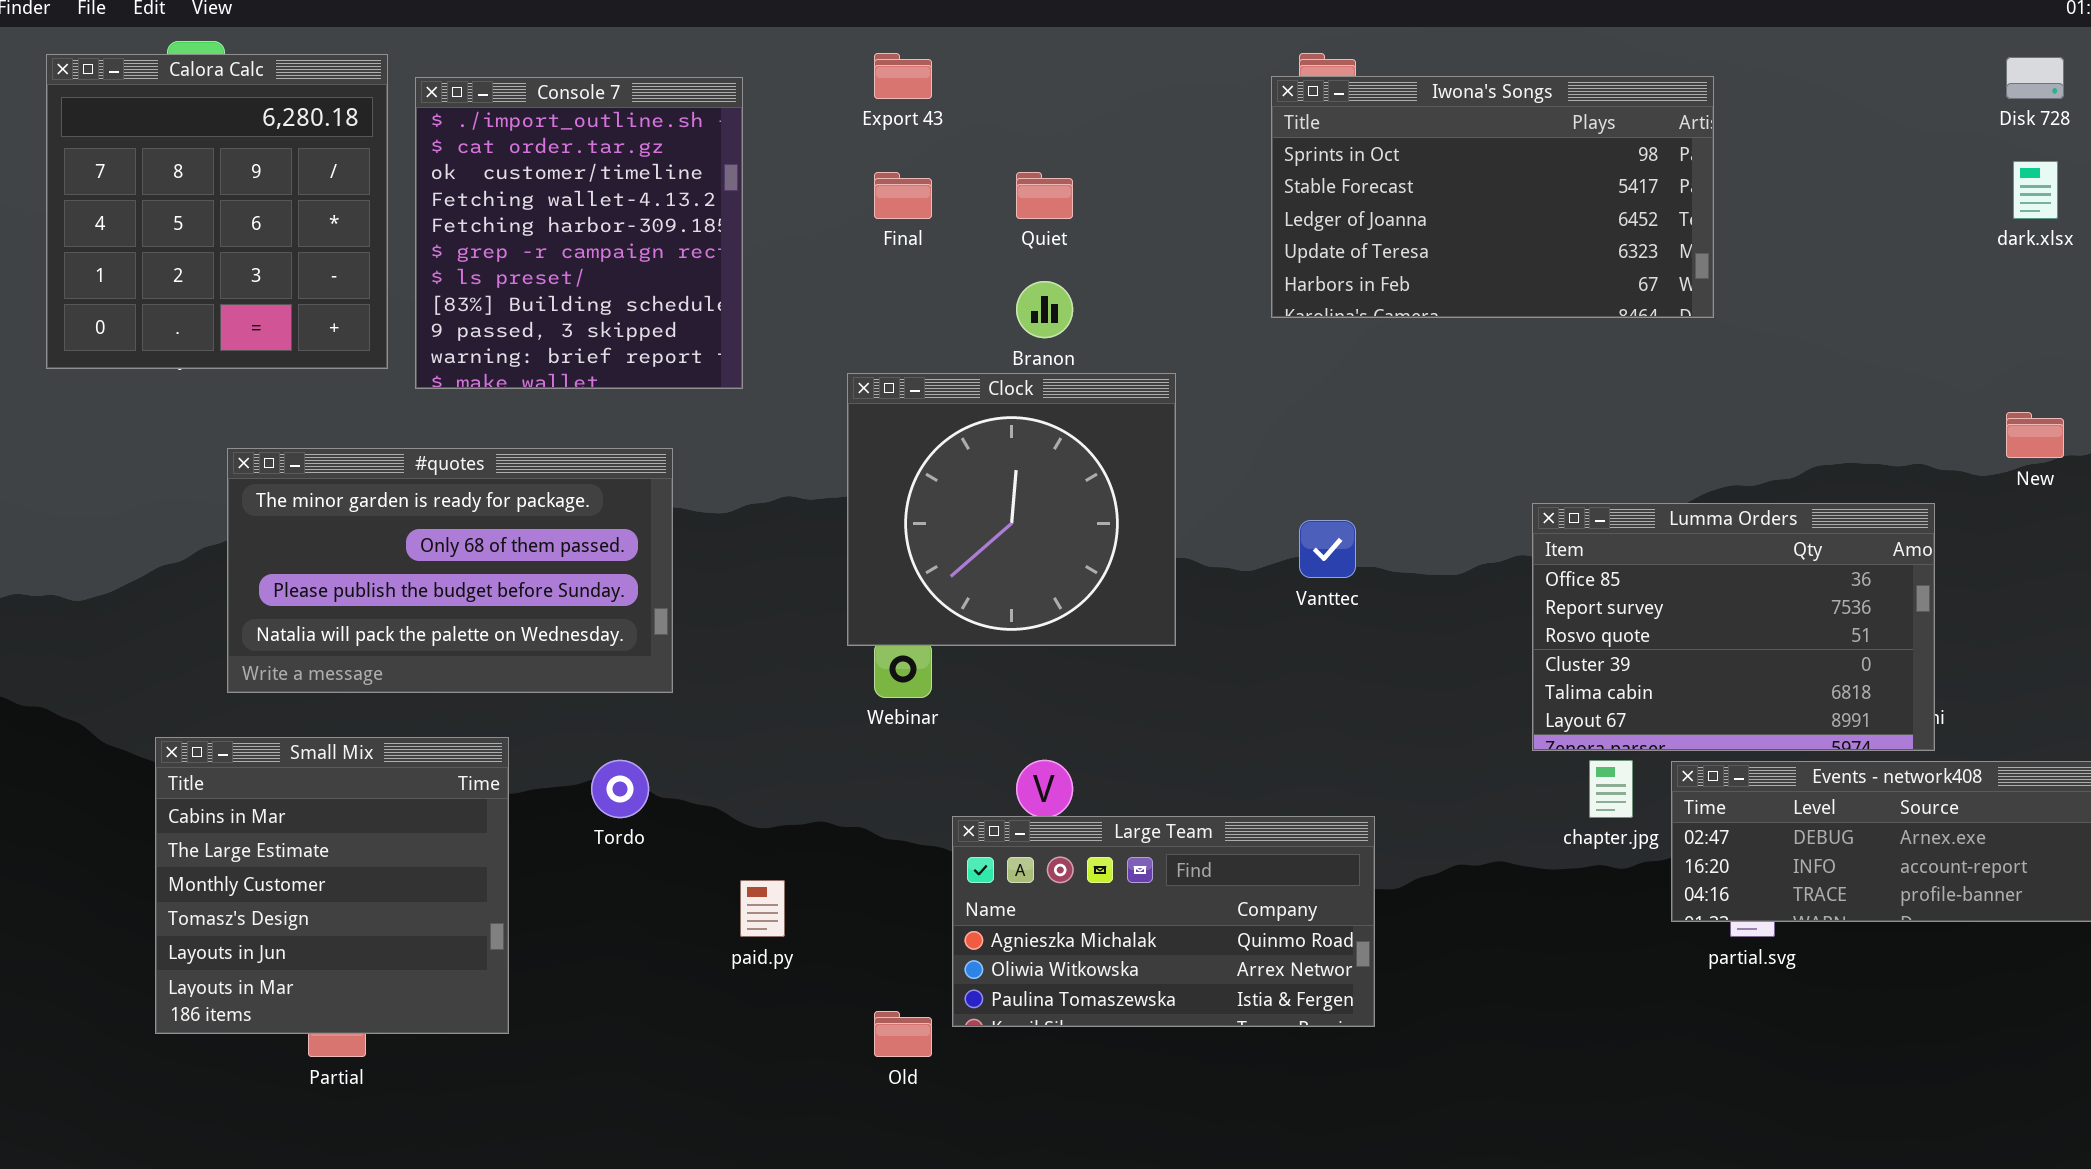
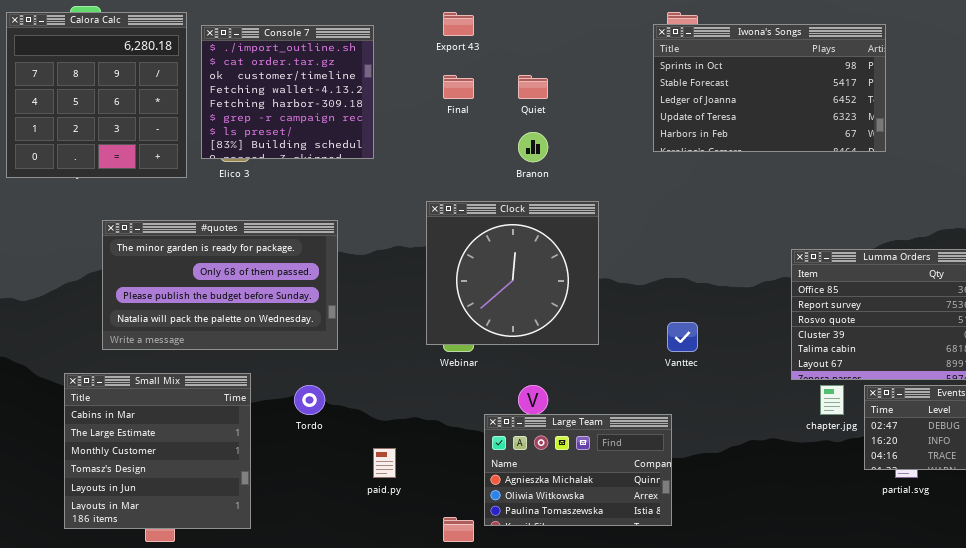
Console 7: [415,77,743,389] -> [201,25,374,159], resized
Clock: [847,373,1176,646] -> [426,201,599,345], moved
Vanttec: [1299,520,1356,578] -> [667,322,698,352], moved
Large Team: [952,816,1375,1027] -> [484,414,672,526], resized

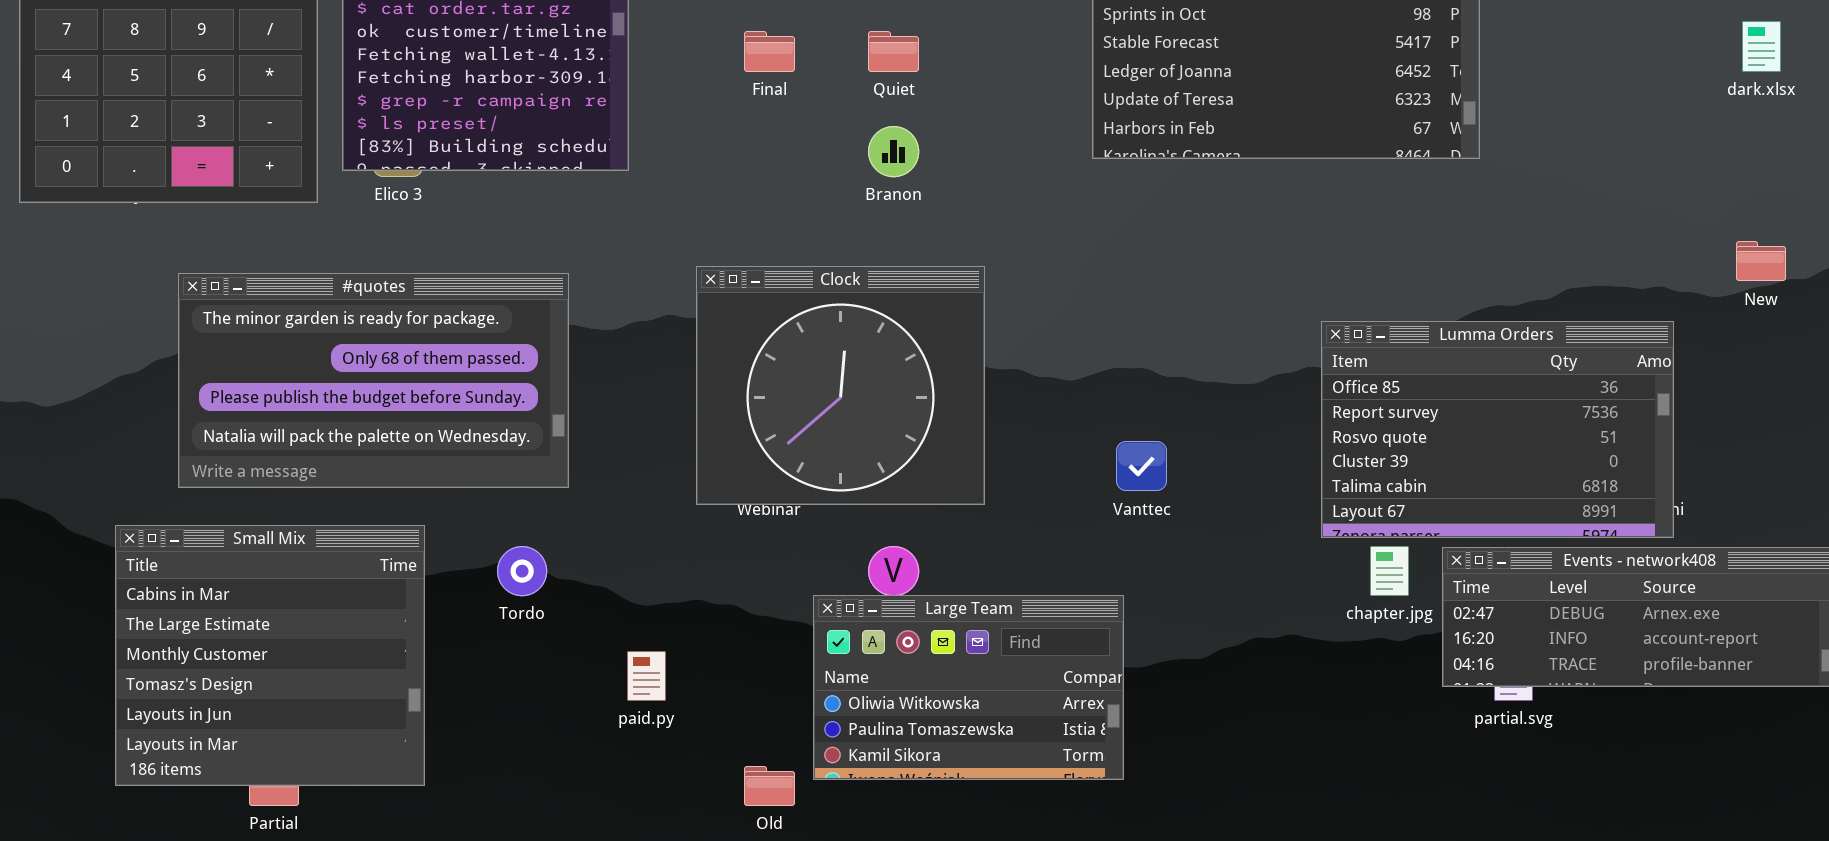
Clock: [426,201,599,345] -> [696,266,985,505], moved
Large Team: [484,414,672,526] -> [813,595,1124,780], scrolled down 1 row

